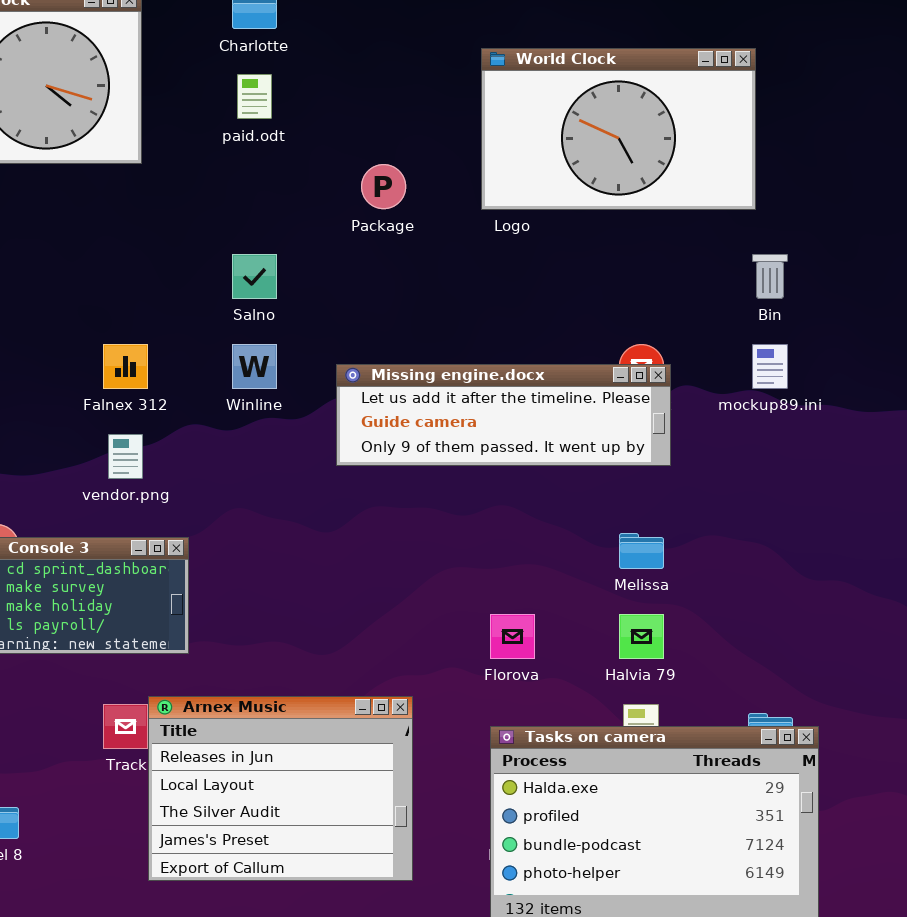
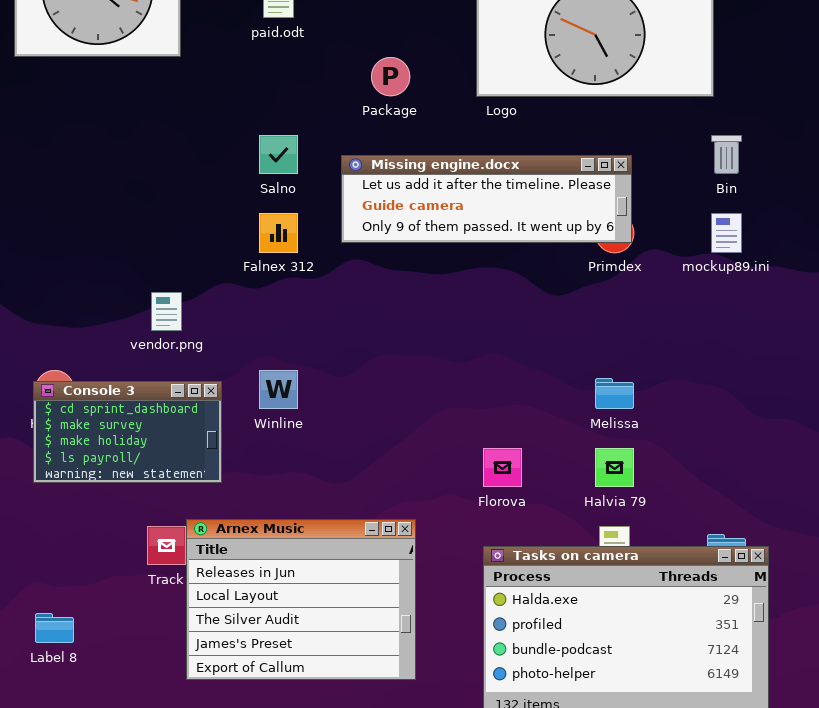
Falnex 312: [103,344,148,389] -> [259,213,298,253], moved
Winline: [232,344,277,389] -> [259,370,298,409], moved
Missing engine.docx: [336,364,671,466] -> [341,155,632,243], moved

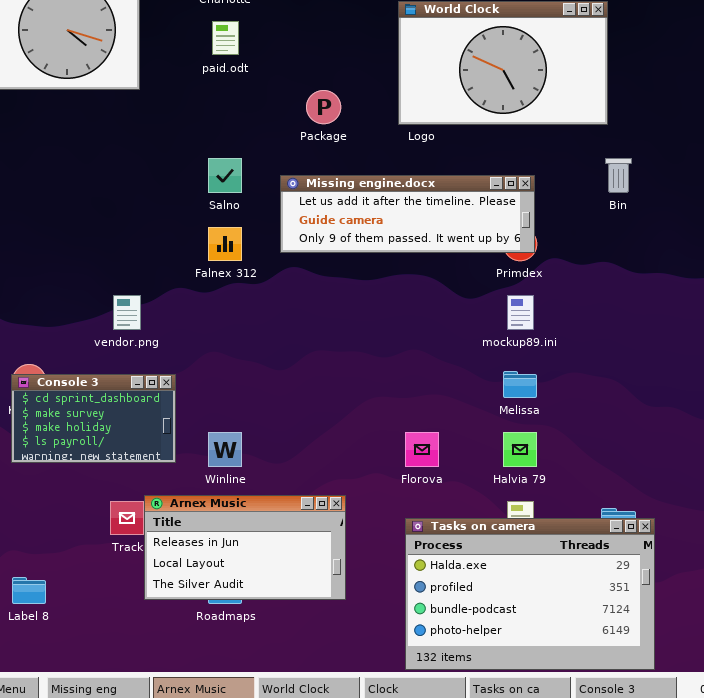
mockup89.ini: [711,213,742,253] -> [507,295,534,330], moved
Winline: [259,370,298,409] -> [208,432,242,467], moved
Arnex Music: [186,519,416,680] -> [144,495,346,600], resized

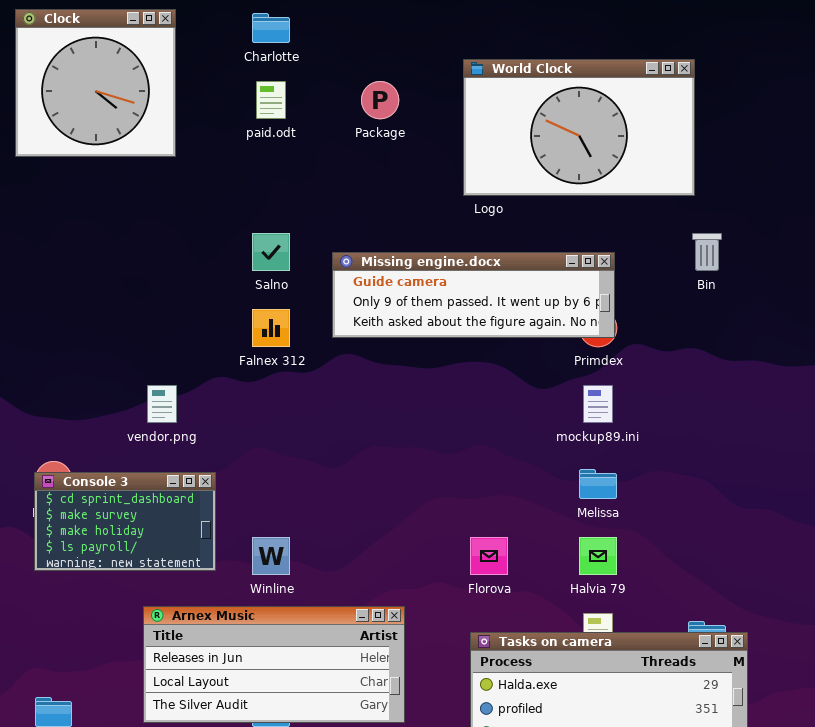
Package: [306,90,341,124] -> [361,81,399,119], moved
Missing engine.docx: [280,175,535,253] -> [332,252,615,338], scrolled down 1 row
Arnex Music: [144,495,346,600] -> [143,606,405,723], resized

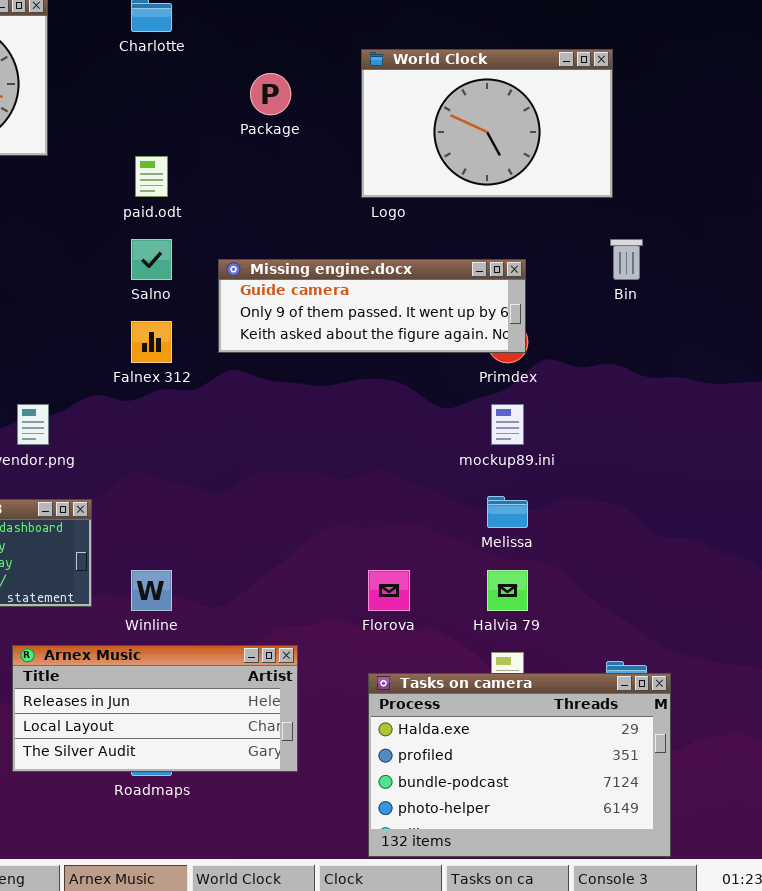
paid.odt: [256,81,286,119] -> [135,156,168,197], moved

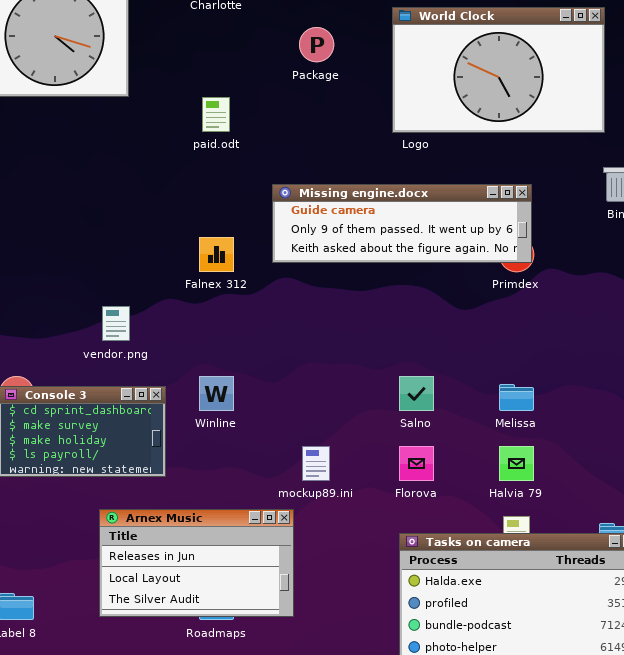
Salno: [131,239,172,280] -> [399,376,434,411], moved
mockup89.ini: [491,404,524,445] -> [302,446,330,481], moved
Winline: [131,570,172,611] -> [199,376,234,411], moved
Arnex Music: [12,645,298,772] -> [99,509,294,617], resized

